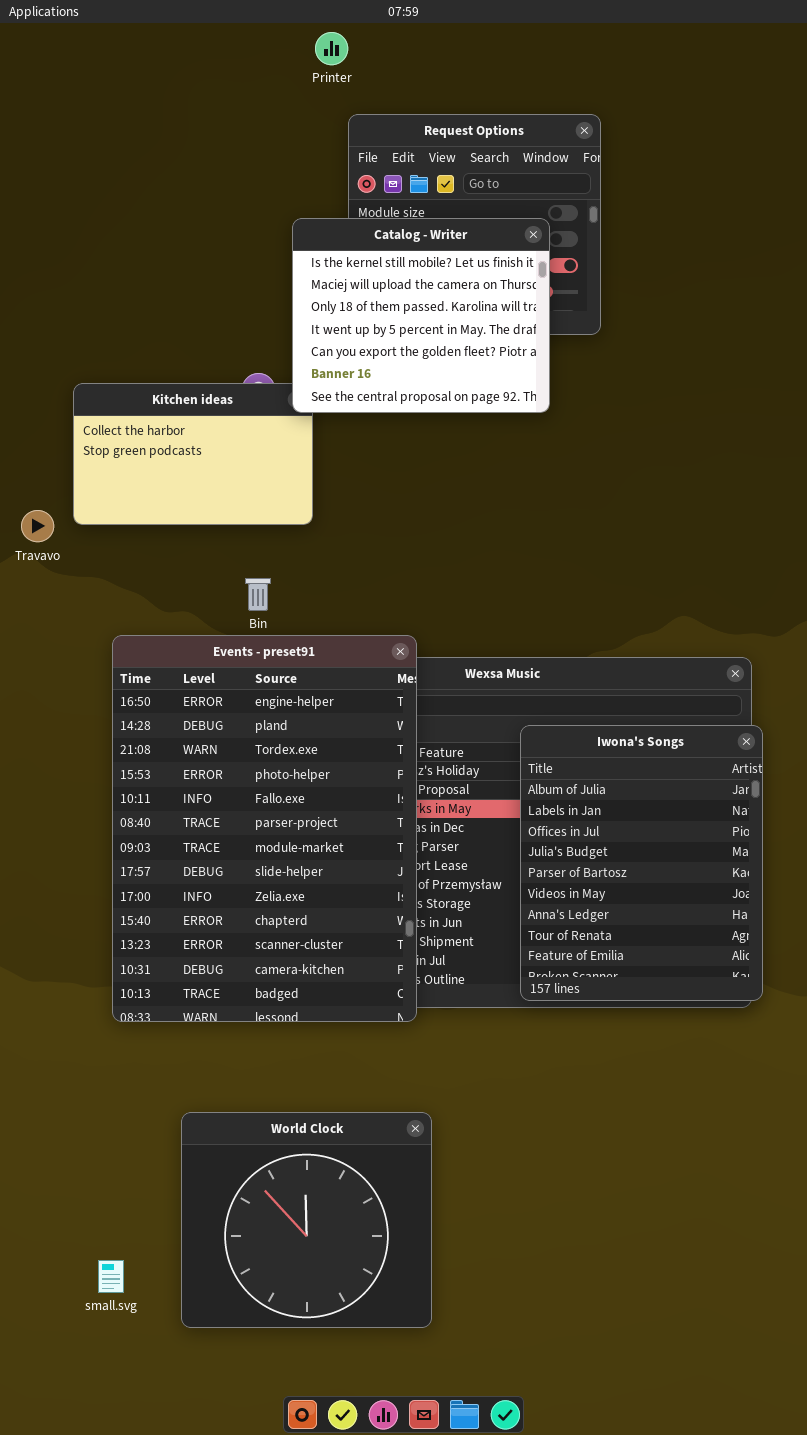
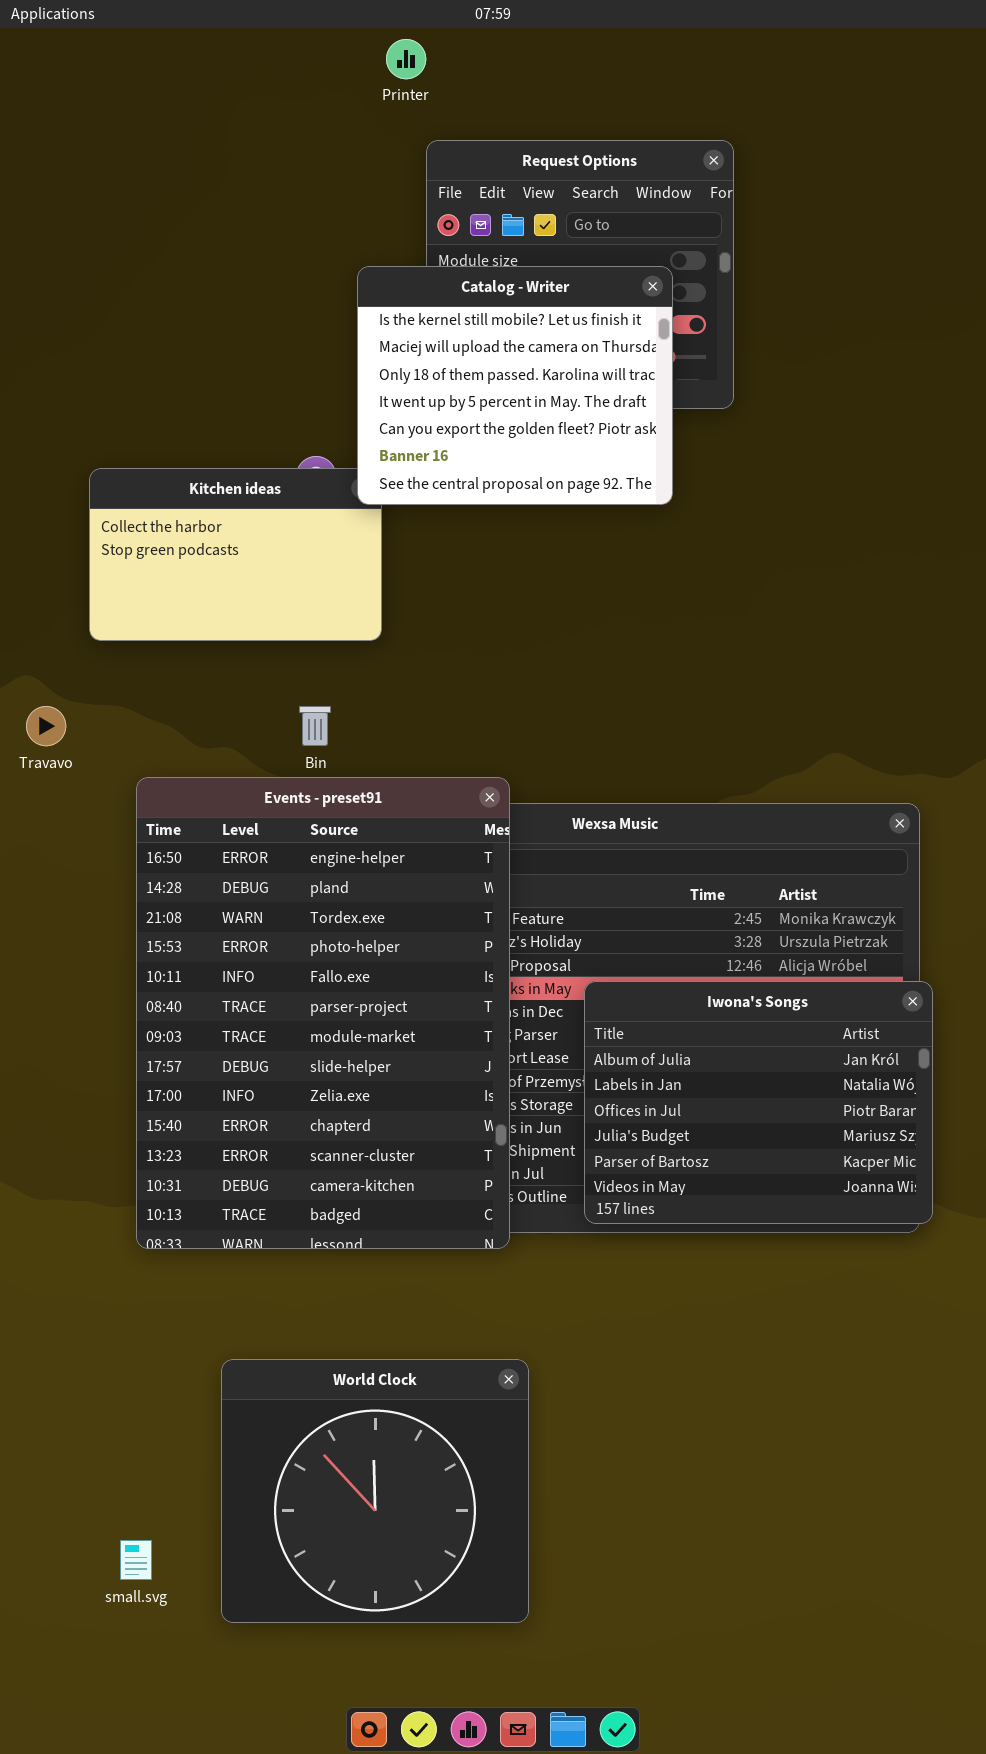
Travavo: [21,510,54,542] -> [26,706,66,746], moved
Iwona's Songs: [520,725,763,1001] -> [584,981,933,1224], resized

